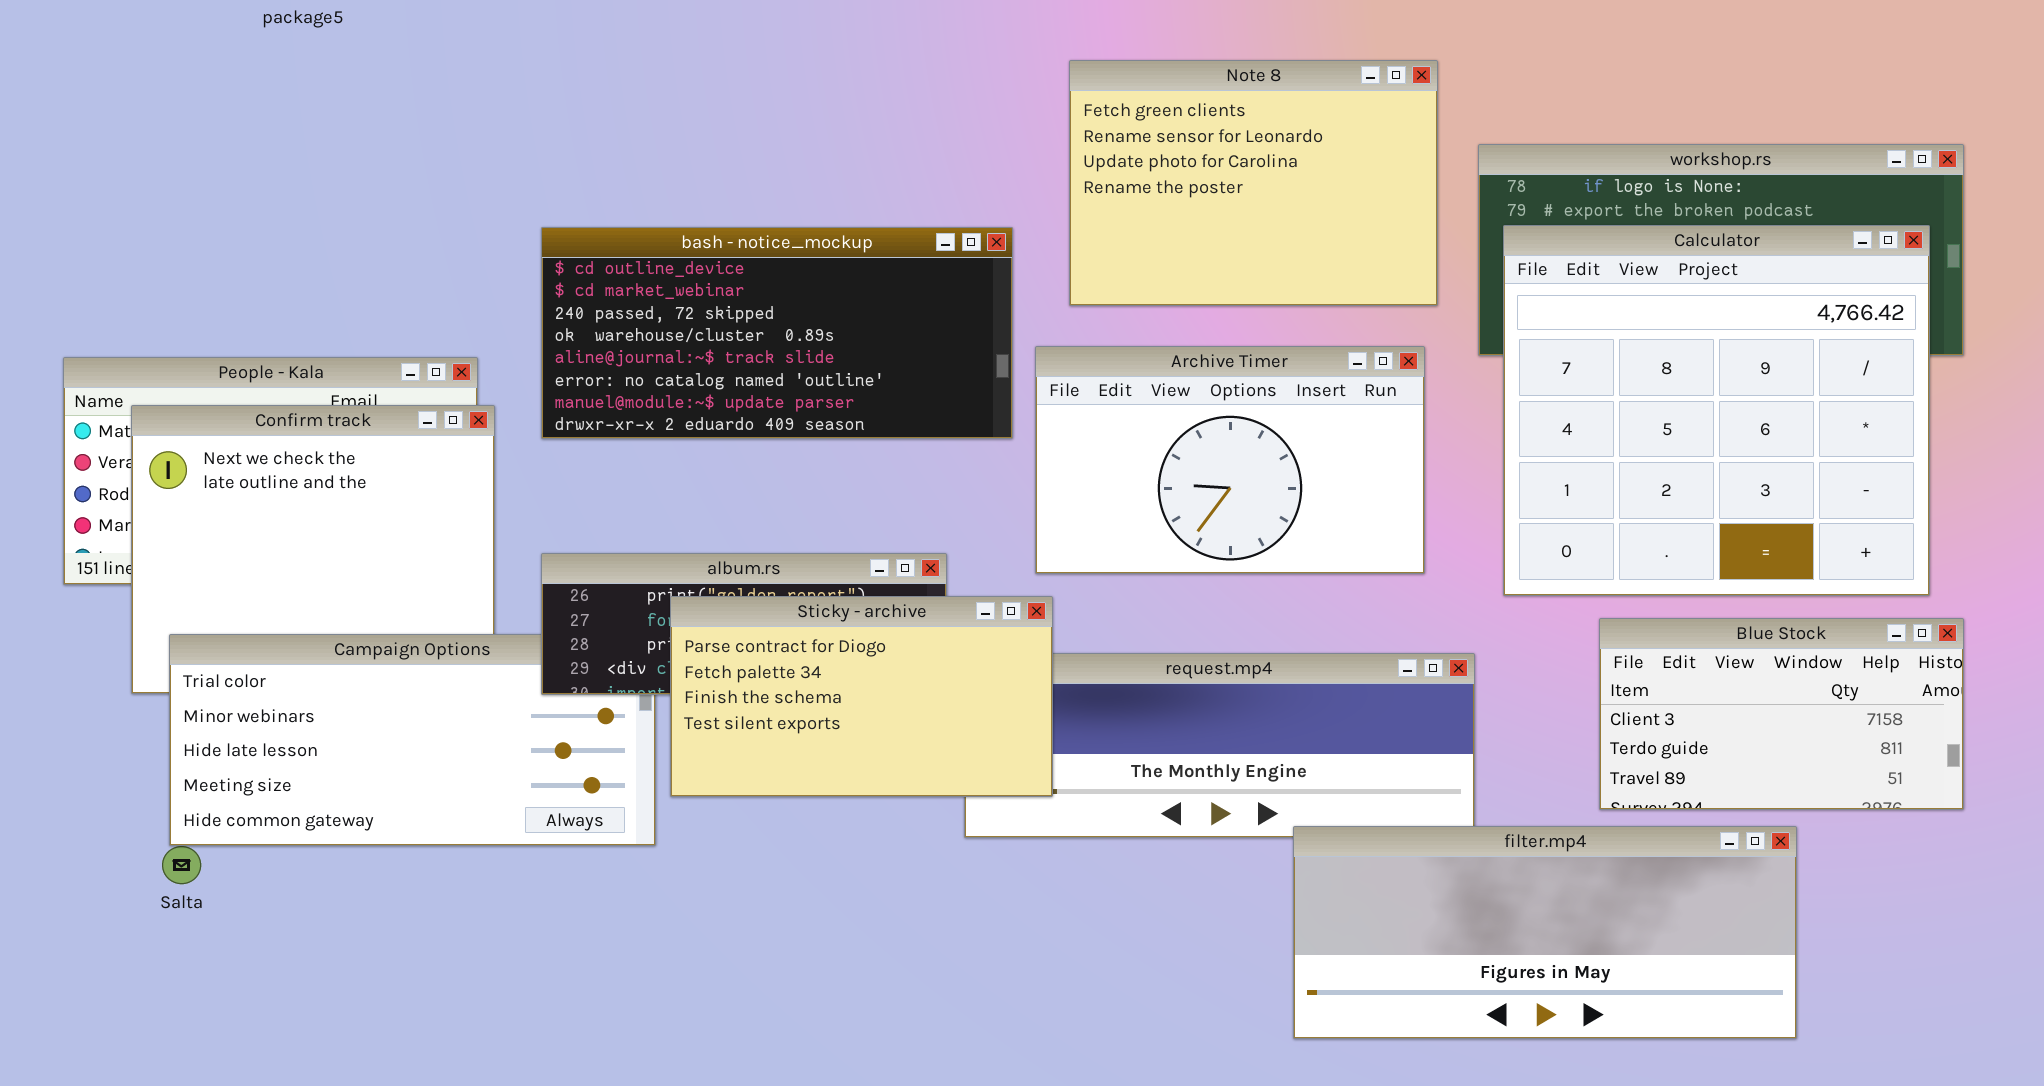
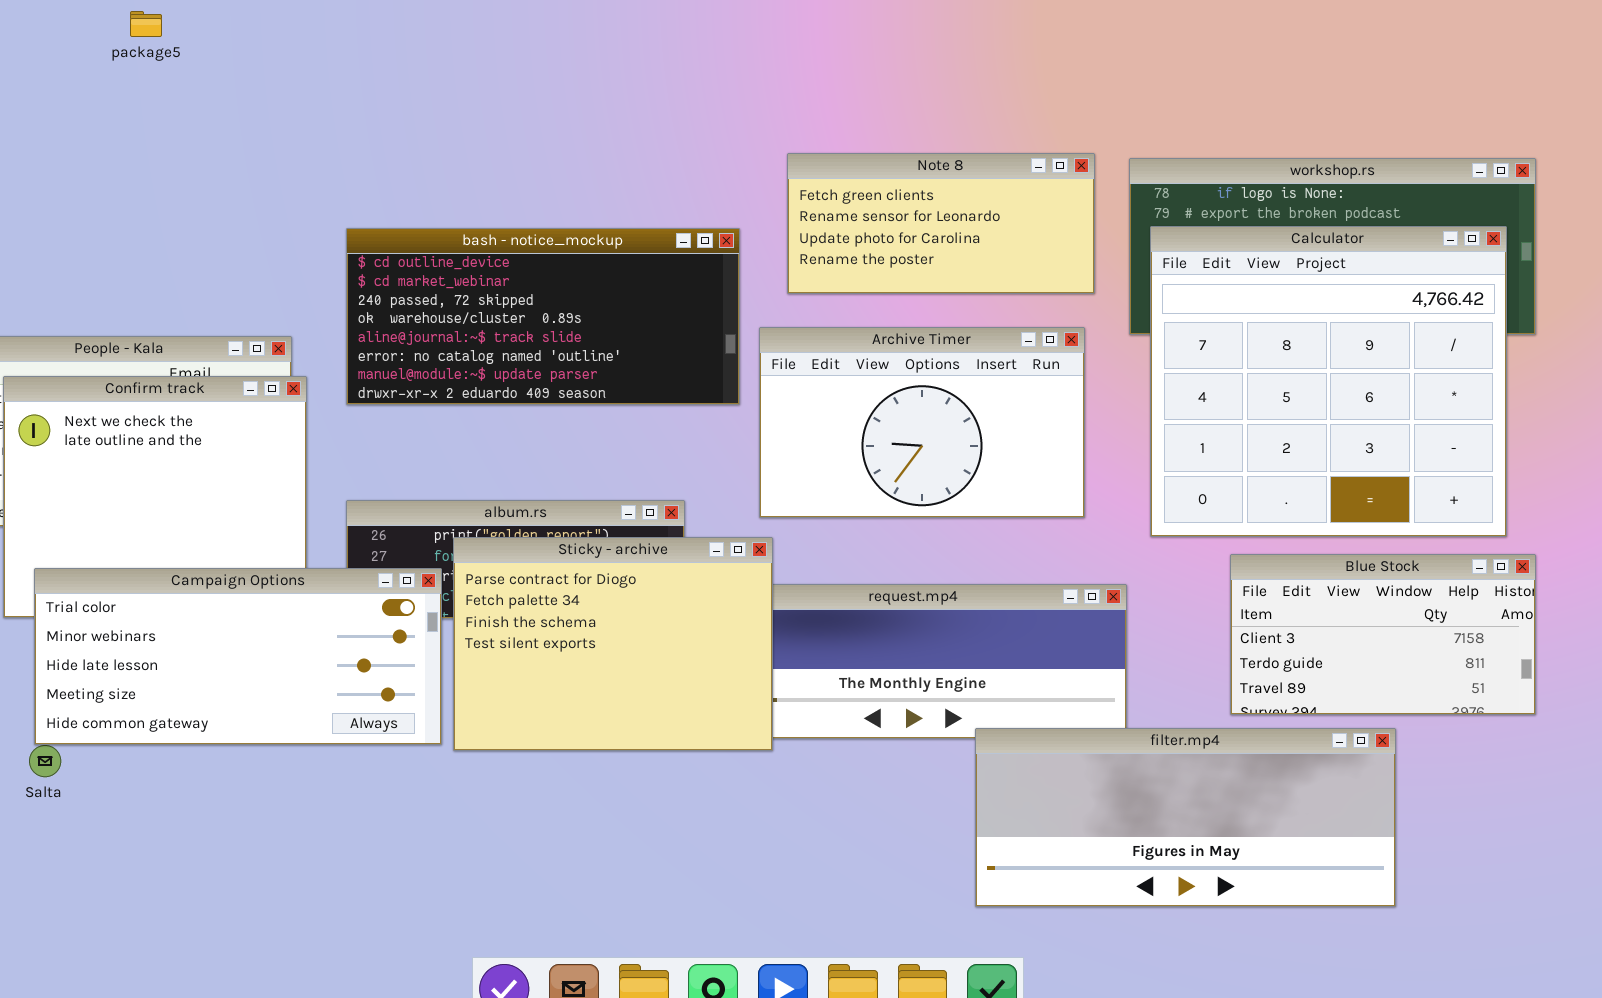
Note 8: [1069,60,1438,306] -> [787,153,1095,294], resized
Sticky - archive: [670,596,1053,797] -> [453,537,773,751], resized
Campaign Options: [169,634,656,846] -> [34,568,442,745], raised

